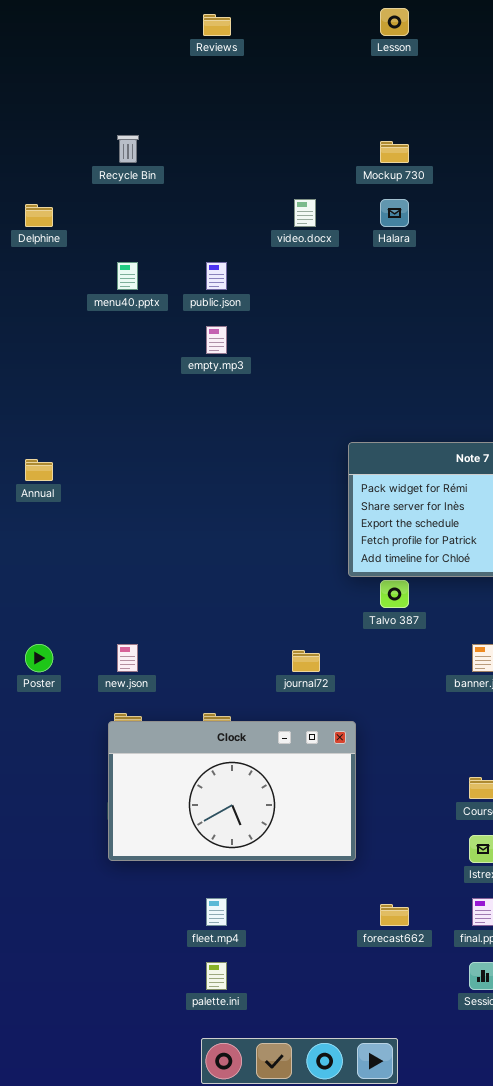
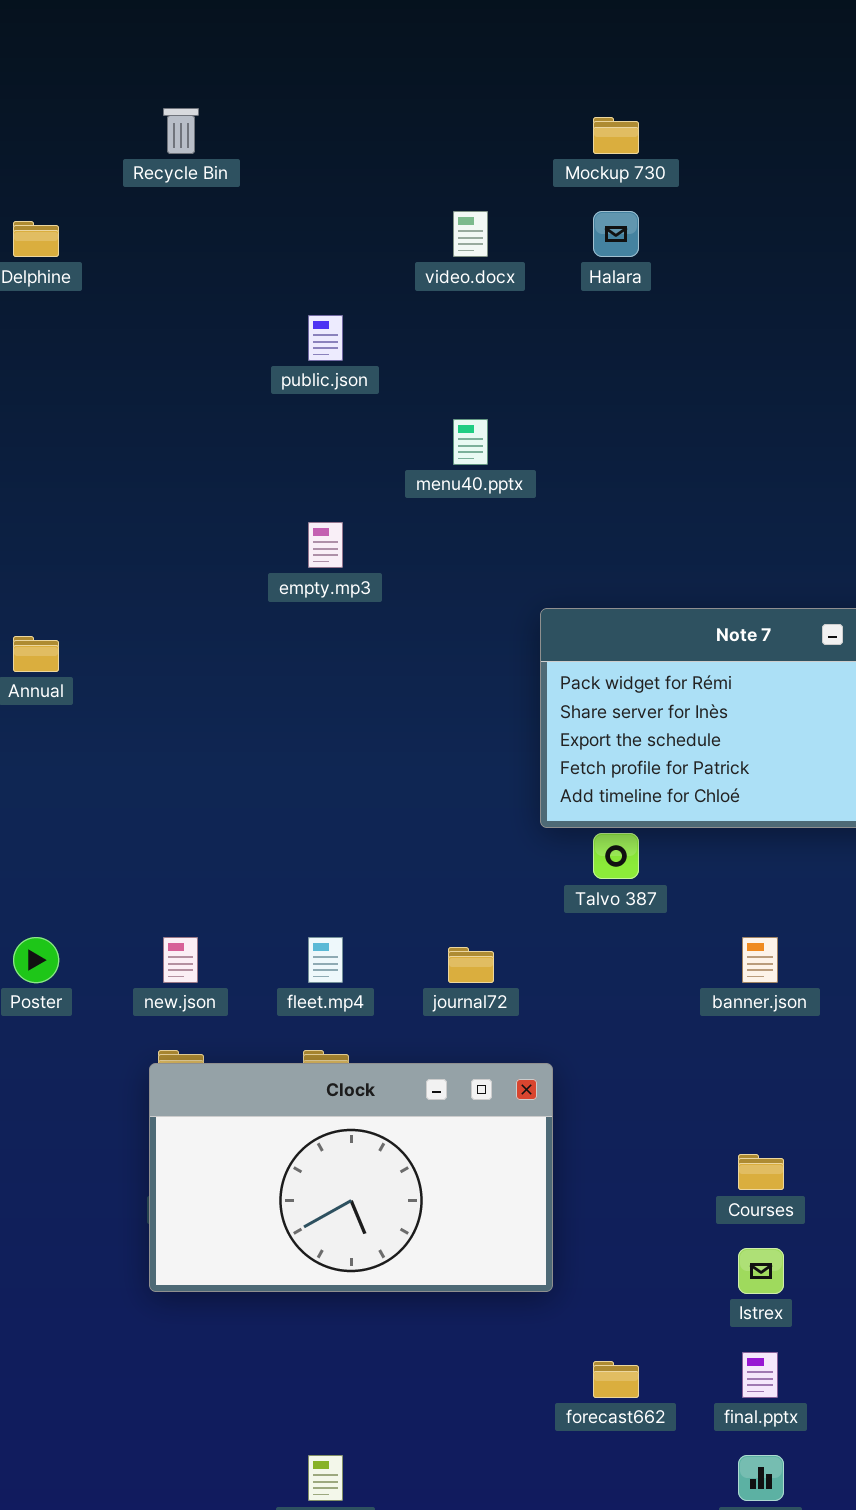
menu40.pptx: [117,262,138,290] -> [453,419,488,465], moved
empty.mp3: [206,326,227,354] -> [308,522,343,568], moved
fleet.mp4: [206,898,227,926] -> [308,937,343,983], moved

